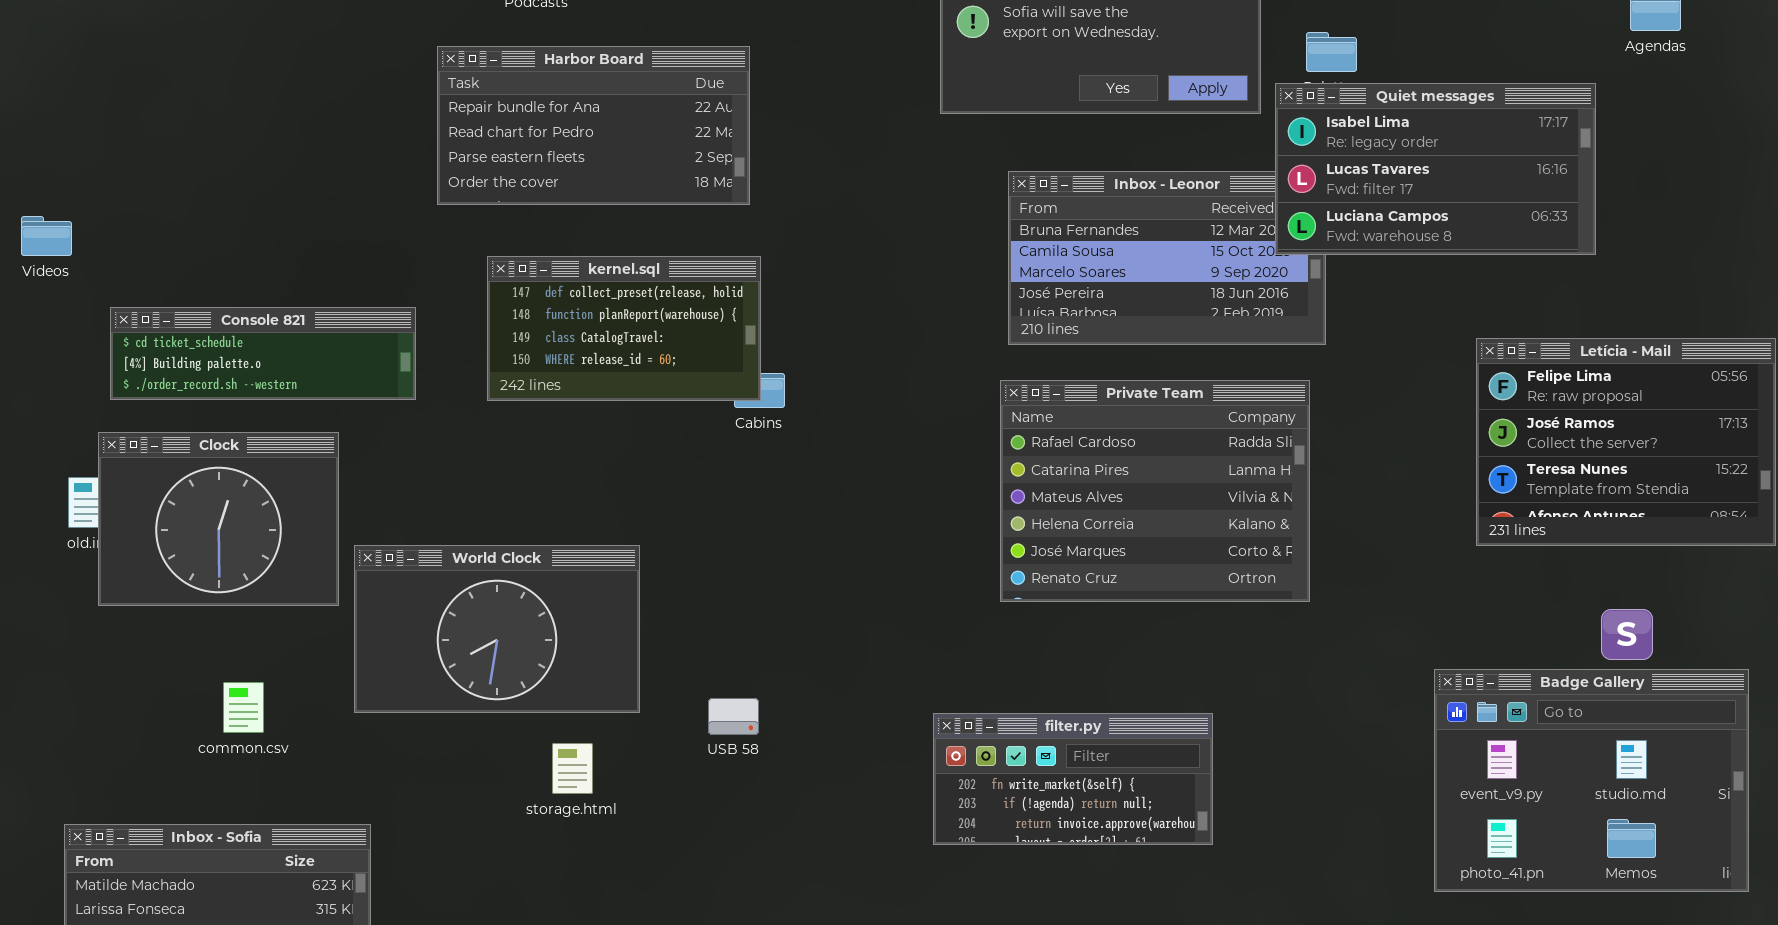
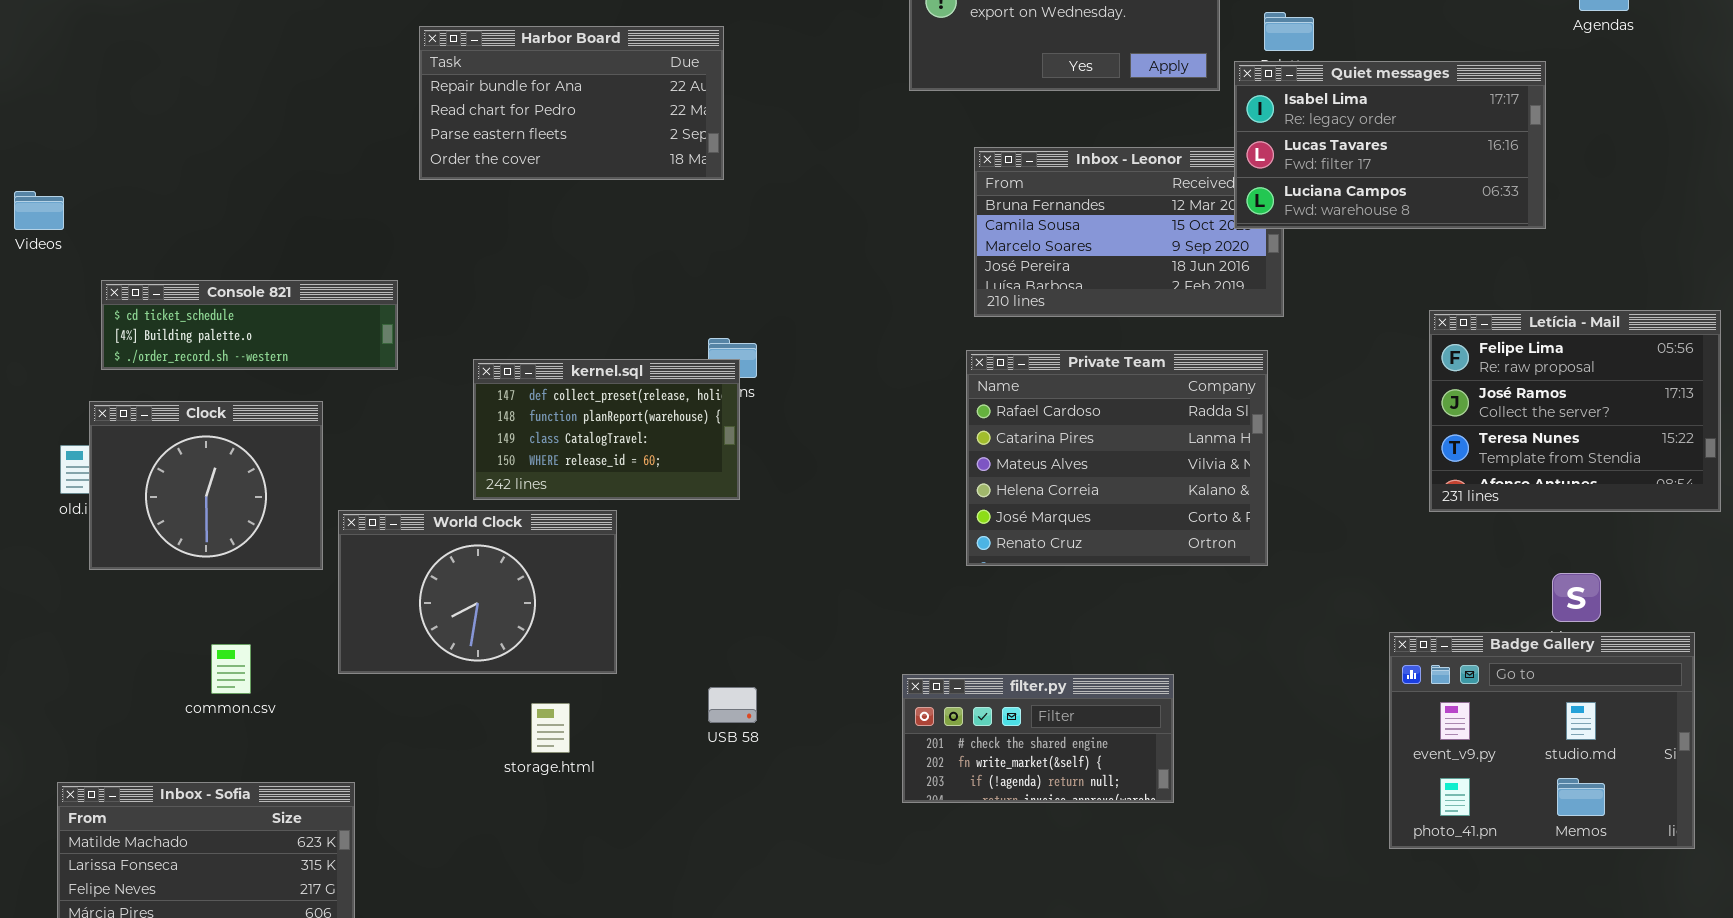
kernel.sql: [487,256,761,401] -> [473,359,740,500], moved
USB 58: [708,698,759,735] -> [708,687,757,723], moved
filter.py: [933,713,1213,845] -> [902,674,1174,803], scrolled up 1 row

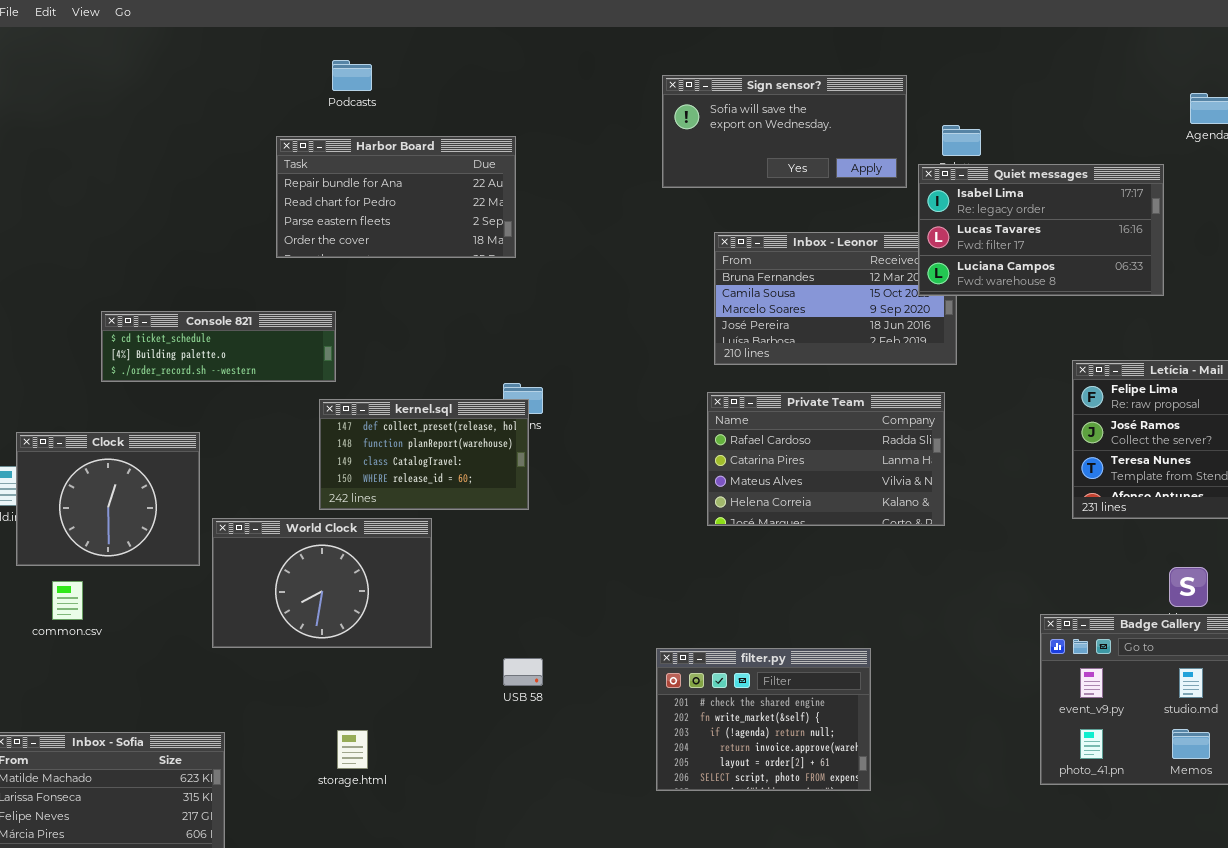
Console 821: [101,280,398,370] -> [101,311,336,382], moved
Private Team: [966,350,1268,566] -> [707,392,945,526], resized
common.csv: [211,644,251,694] -> [52,581,83,620], moved
filter.py: [902,674,1174,803] -> [656,648,871,791], resized
storage.html: [531,703,570,753] -> [337,730,368,769], moved

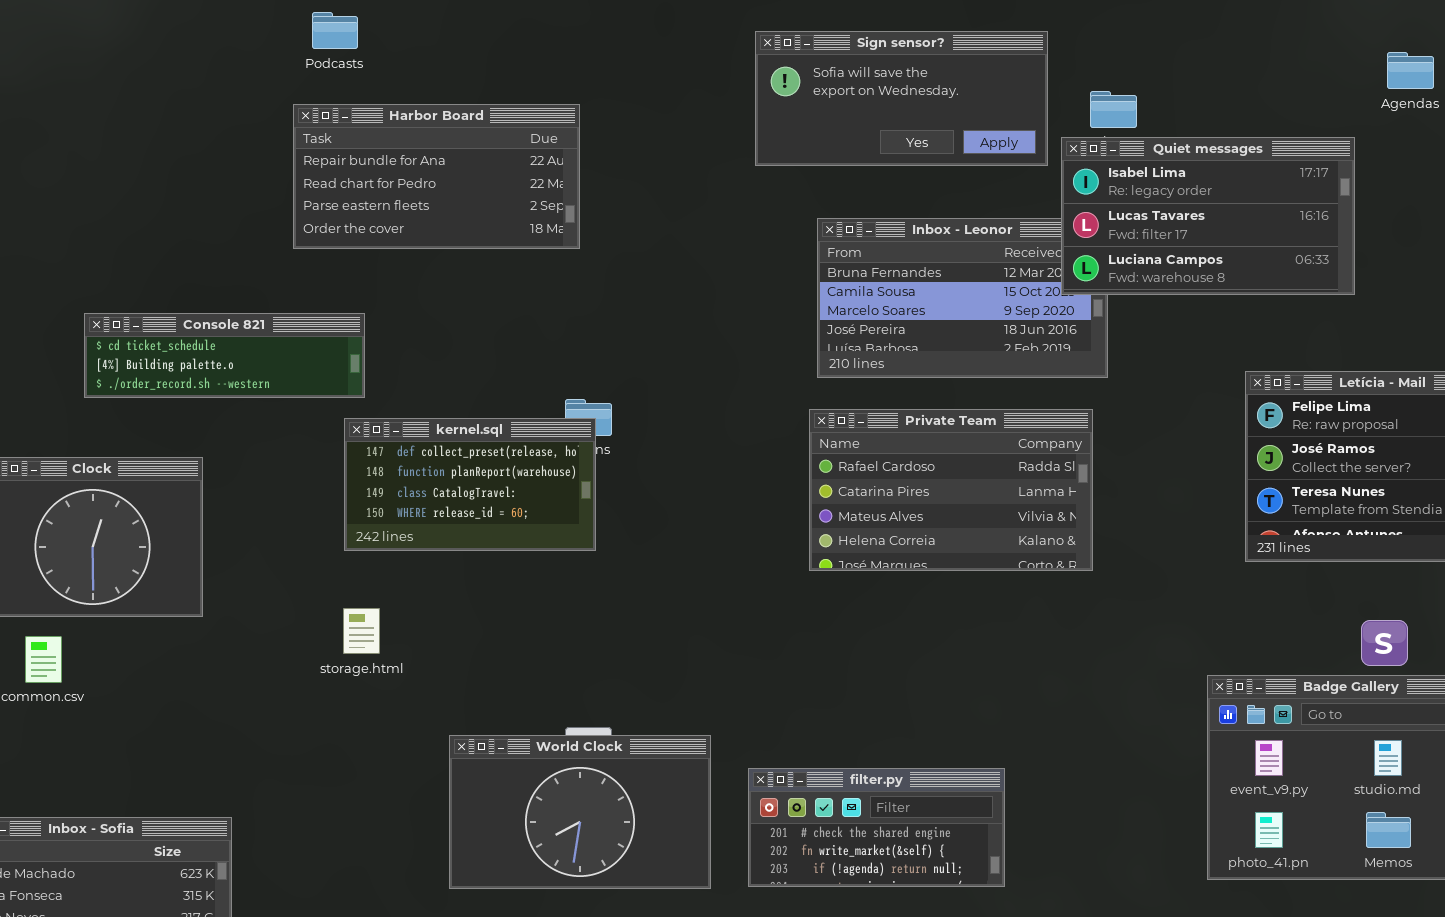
Podcasts: [332,60,372,91] -> [312,12,358,49], moved
World Clock: [212,518,432,648] -> [449,735,711,889], moved
filter.py: [656,648,871,791] -> [748,768,1005,887], resized
storage.html: [337,730,368,769] -> [343,608,380,654], moved

